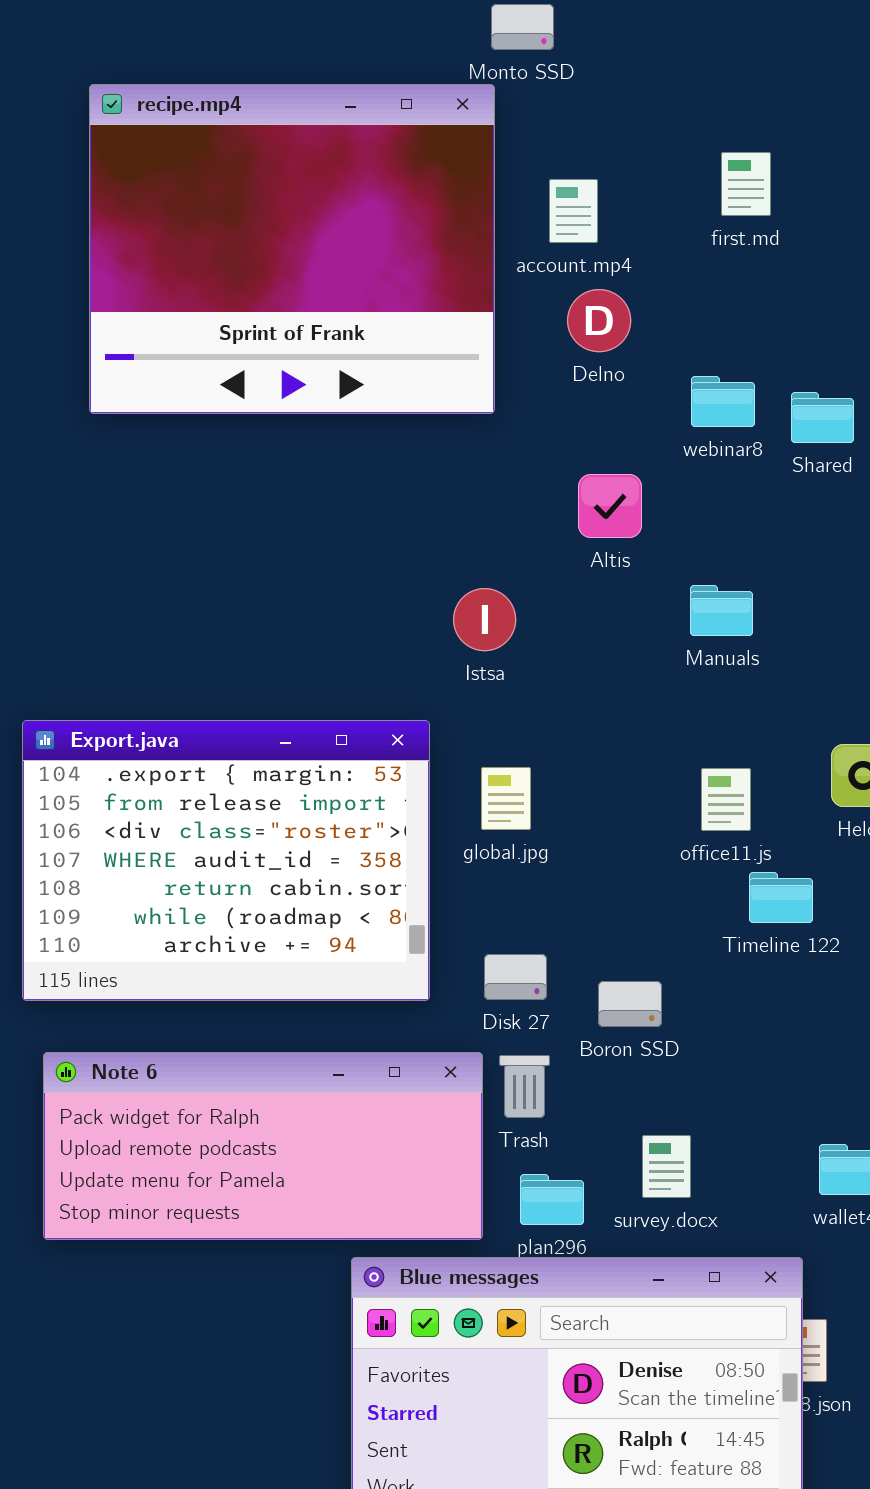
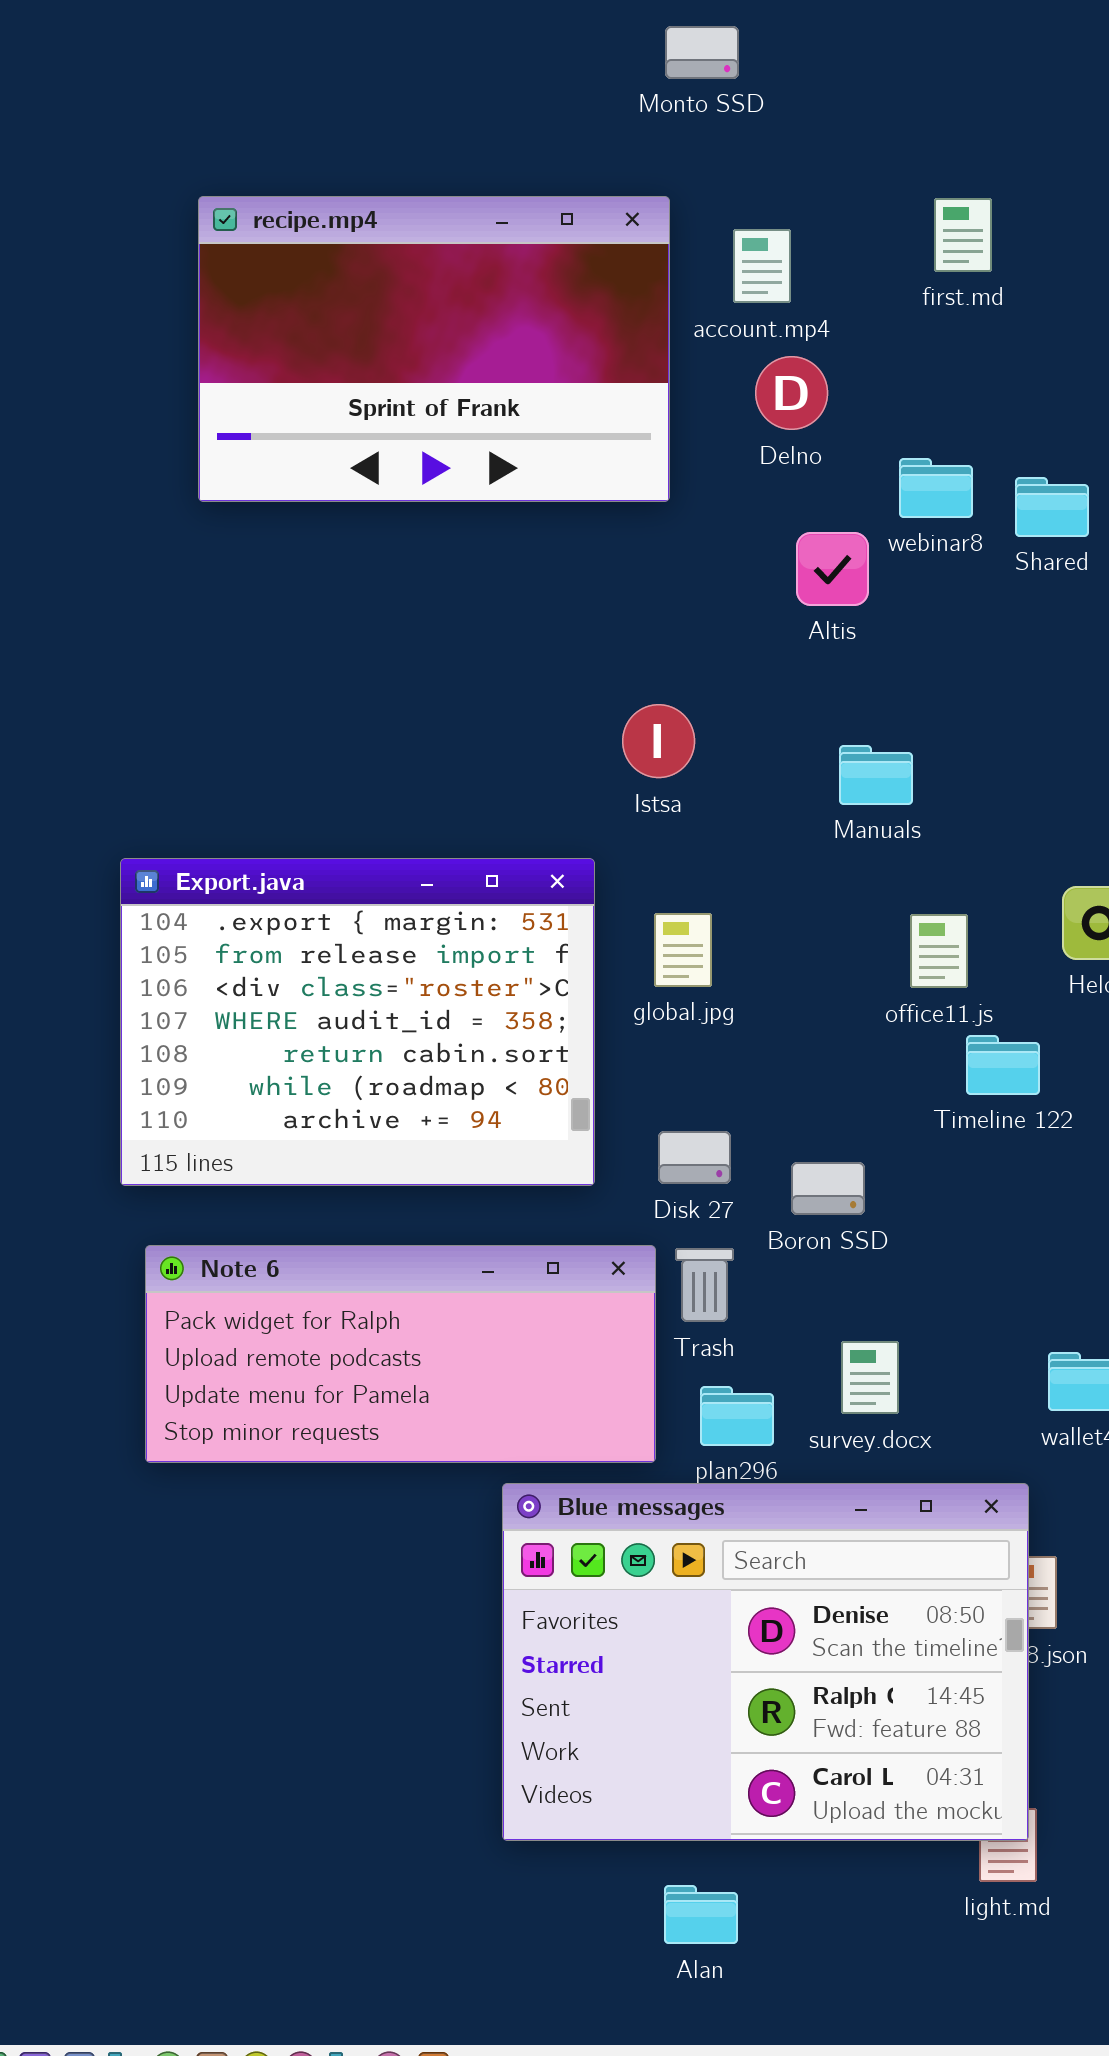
recipe.mp4: [89,84,495,414] -> [198,196,670,502], resized
Altis: [578,474,642,538] -> [796,532,869,606], moved
Manuals: [690,585,753,636] -> [839,745,913,805], moved

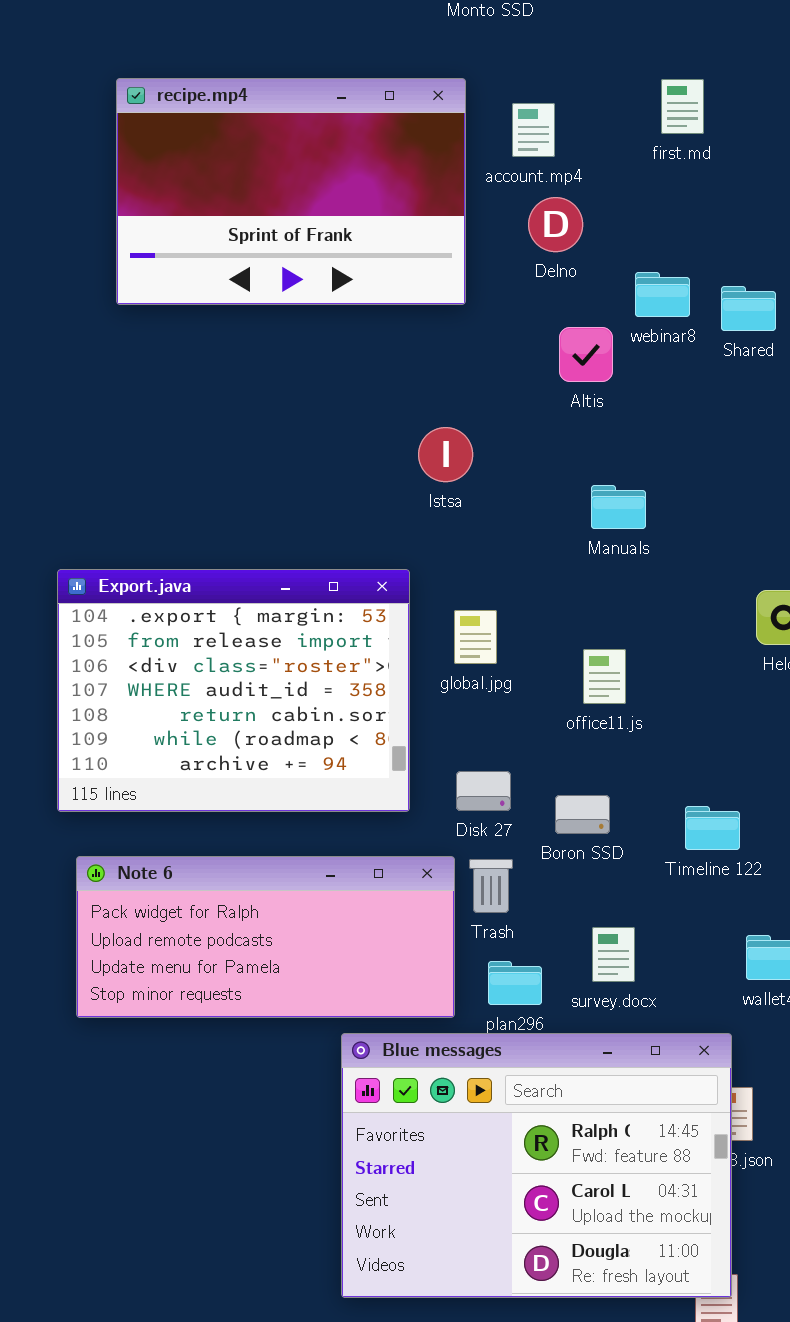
Istsa: [622,704,695,778] -> [418,427,473,482], moved
office11.js: [910,914,968,988] -> [583,649,626,704], moved
Timeline 122: [966,1035,1040,1095] -> [685,806,740,850], moved
Blue messages: [502,1483,1029,1841] -> [341,1033,732,1298], scrolled down 1 row

